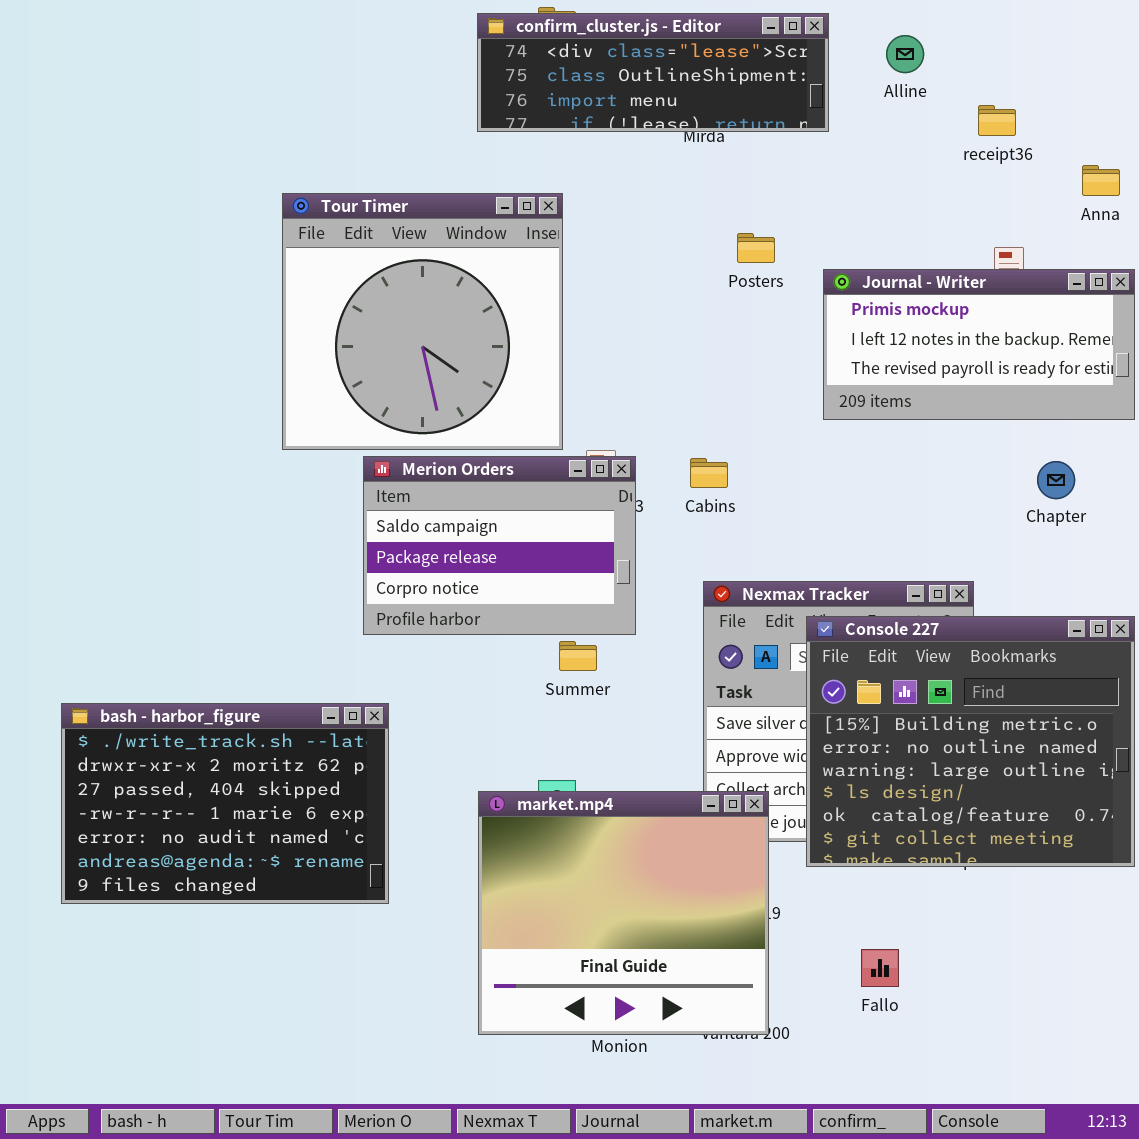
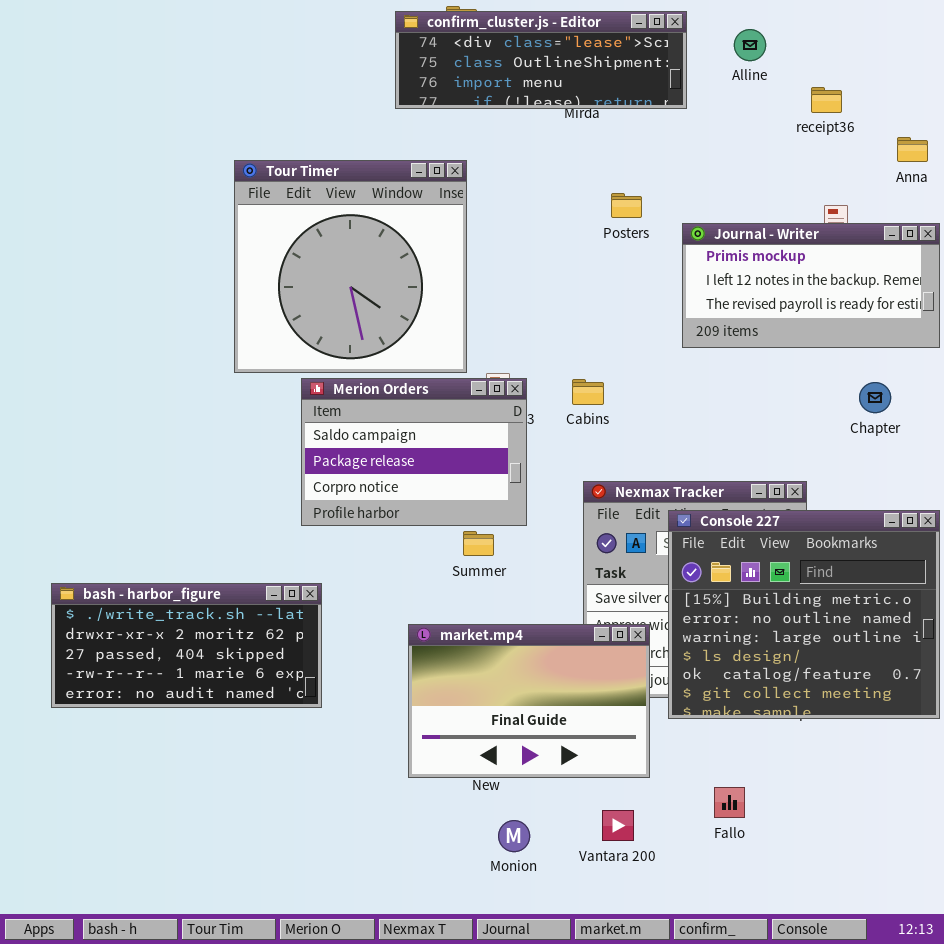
bash - harbor_figure: [61,703,389,904] -> [51,583,322,708], resized
market.mp4: [478,791,769,1035] -> [408,624,650,778], moved, resized

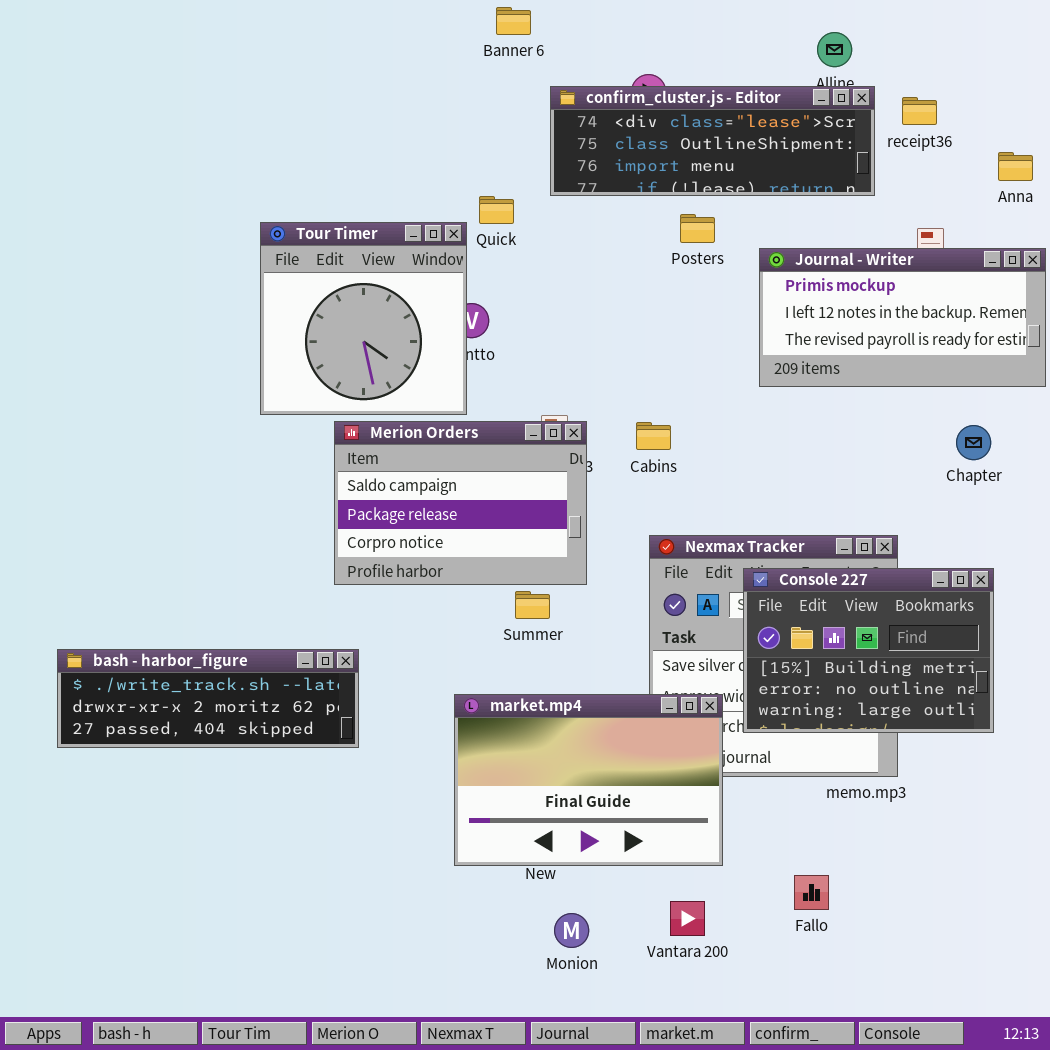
confirm_cluster.js - Editor: [395,11,687,109] -> [550,86,875,196], moved
Tour Timer: [234,160,467,373] -> [260,222,467,415], resized
Console 227: [668,510,940,719] -> [743,568,994,733], resized
bash - harbor_figure: [51,583,322,708] -> [57,649,359,748], resized

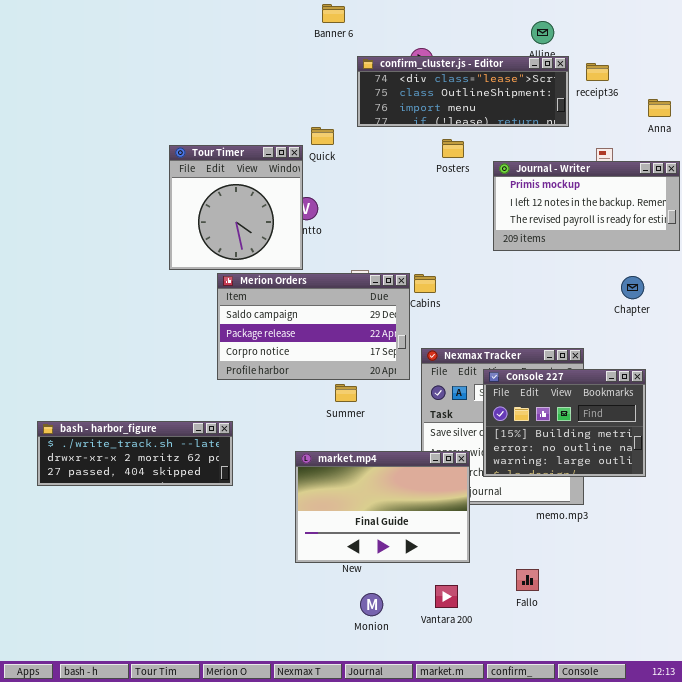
Merion Orders: [334,421,587,585] -> [217,273,410,380], resized

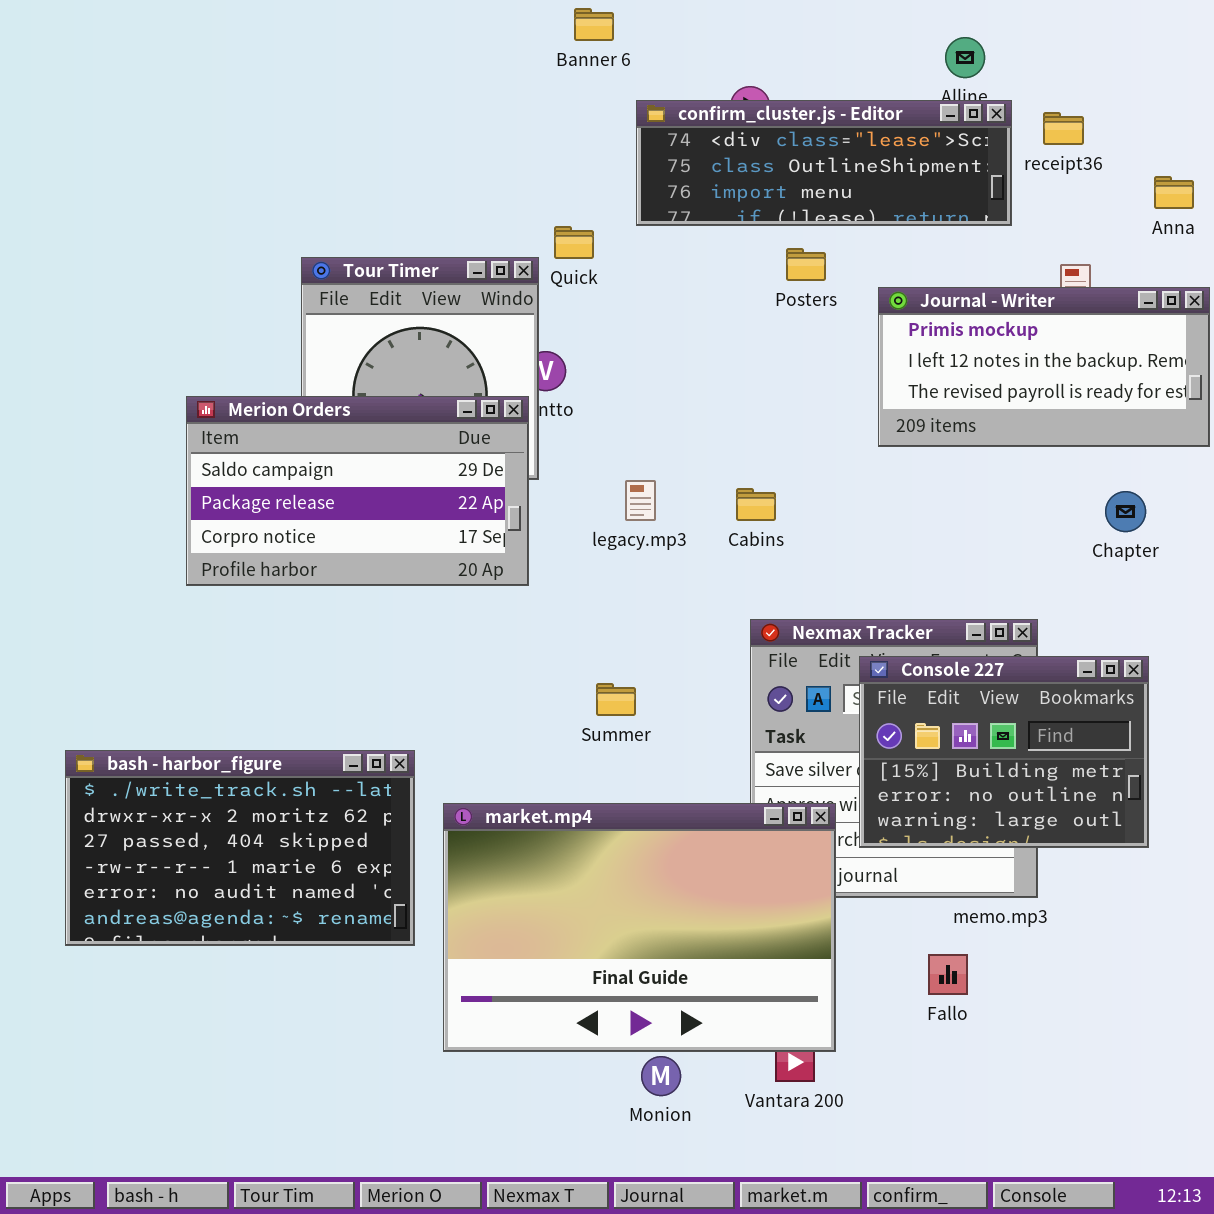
Merion Orders: [217,273,410,380] -> [186,396,529,586], moved
bash - harbor_figure: [37,421,233,486] -> [65,750,415,946], resized
market.mp4: [295,451,470,563] -> [443,803,836,1052], resized
Fallo: [516,569,539,591] -> [928,954,968,995], moved

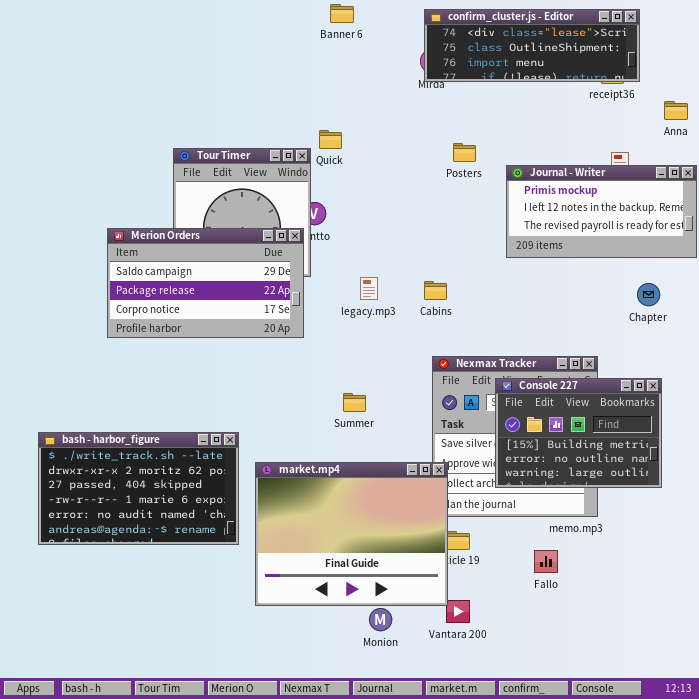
confirm_cluster.js - Editor: [636,100,1012,226] -> [424,9,640,82], moved
market.mp4: [443,803,836,1052] -> [255,462,448,606], resized

